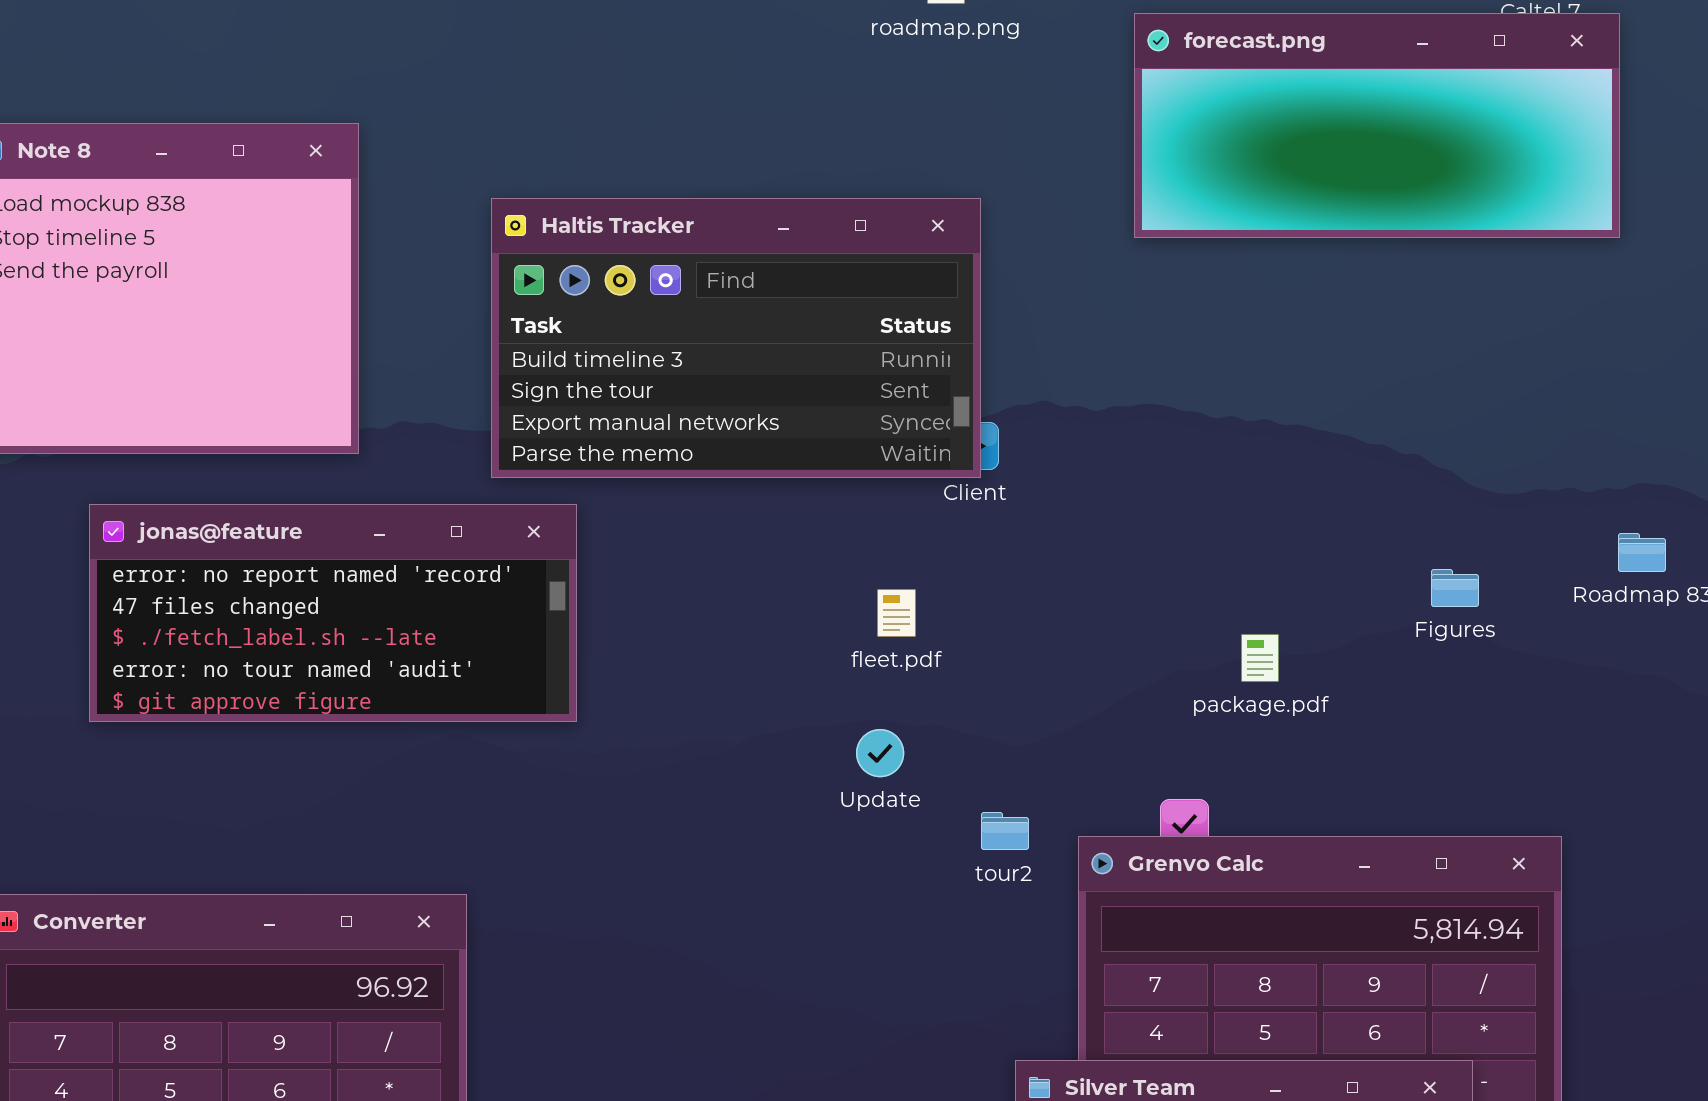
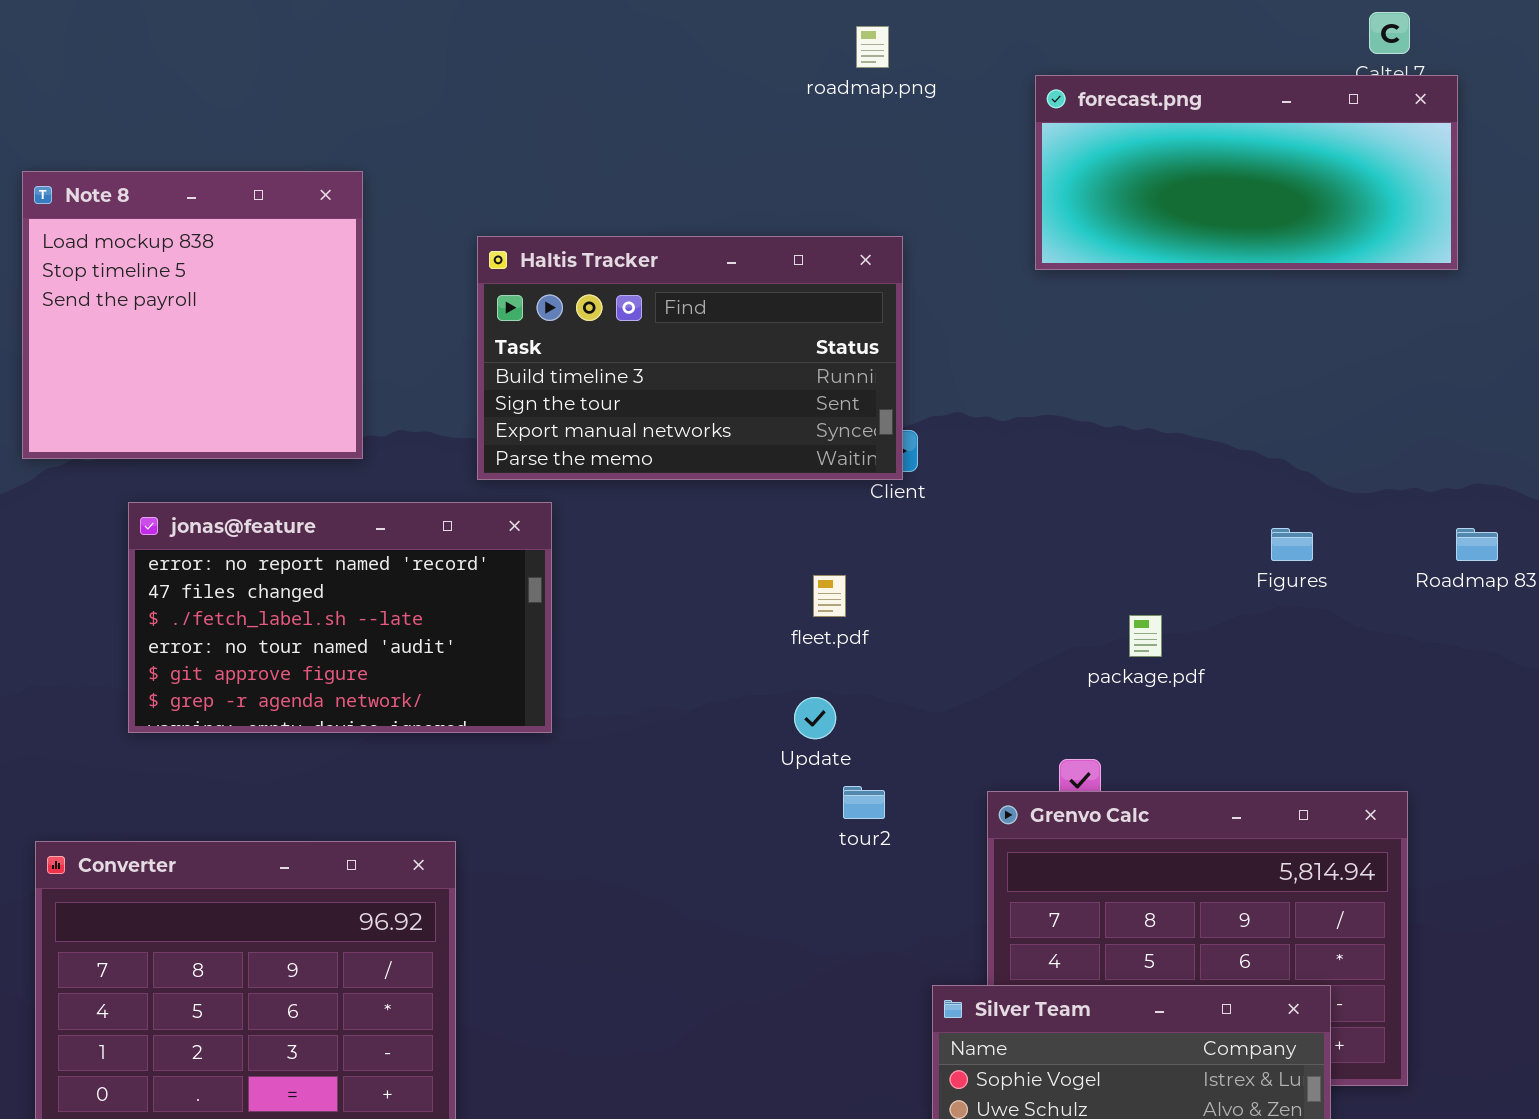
jonas@feature: [89,504,577,722] -> [128,502,552,733], resized
Figures: [1431,569,1479,607] -> [1271,528,1313,561], moved
tour2: [981,812,1029,850] -> [843,786,885,819], moved

